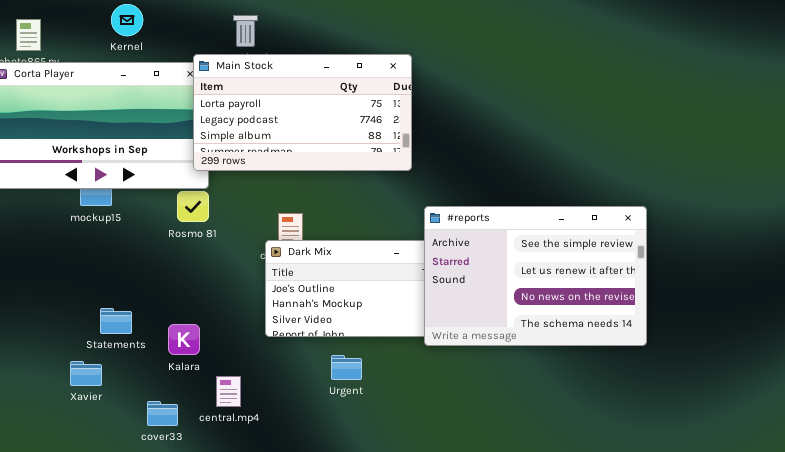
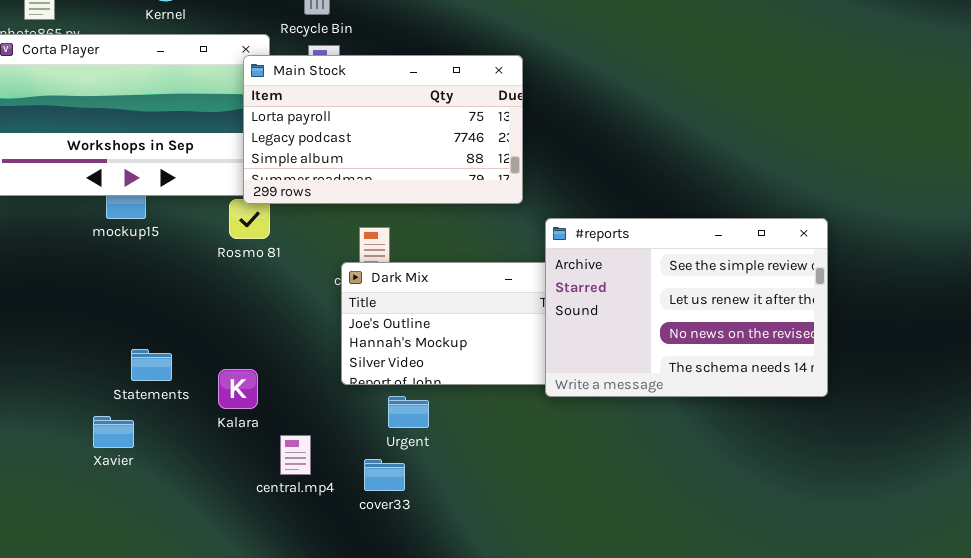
Main Stock: [193,54,412,171] -> [243,55,523,204], moved
Urgent: [331,355,362,380] -> [388,396,429,428], moved
cover33: [147,401,178,426] -> [364,459,405,491], moved

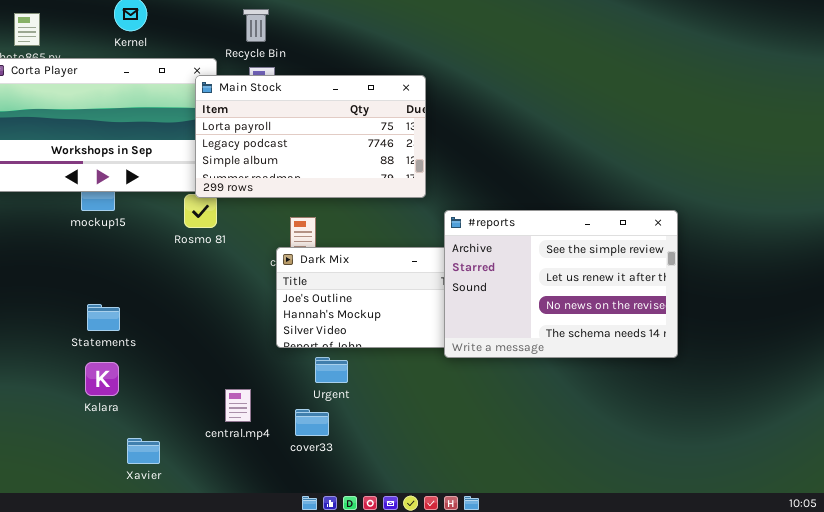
Statements: [131,349,172,381] -> [87,304,120,331], moved
Kalara: [218,369,258,409] -> [85,362,119,396], moved
Xavier: [93,416,134,448] -> [127,438,160,464], moved

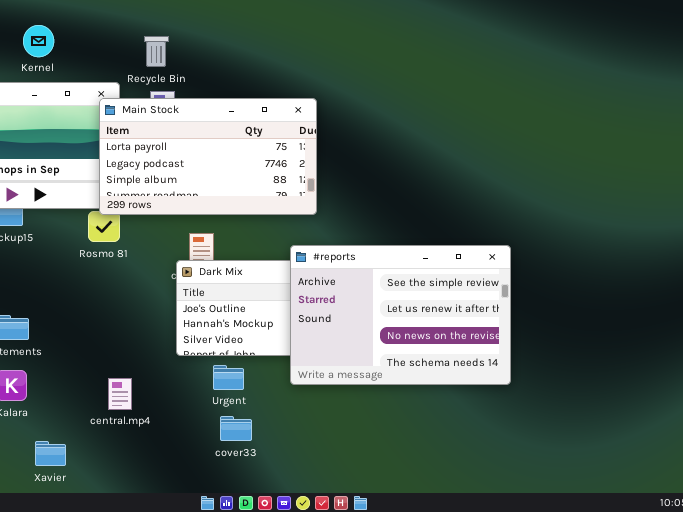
#reports: [444,210,678,358] -> [290,245,511,385], moved
central.mp4: [225,389,251,422] -> [108,378,132,410], moved
cover33: [295,409,329,436] -> [220,416,252,441], moved

